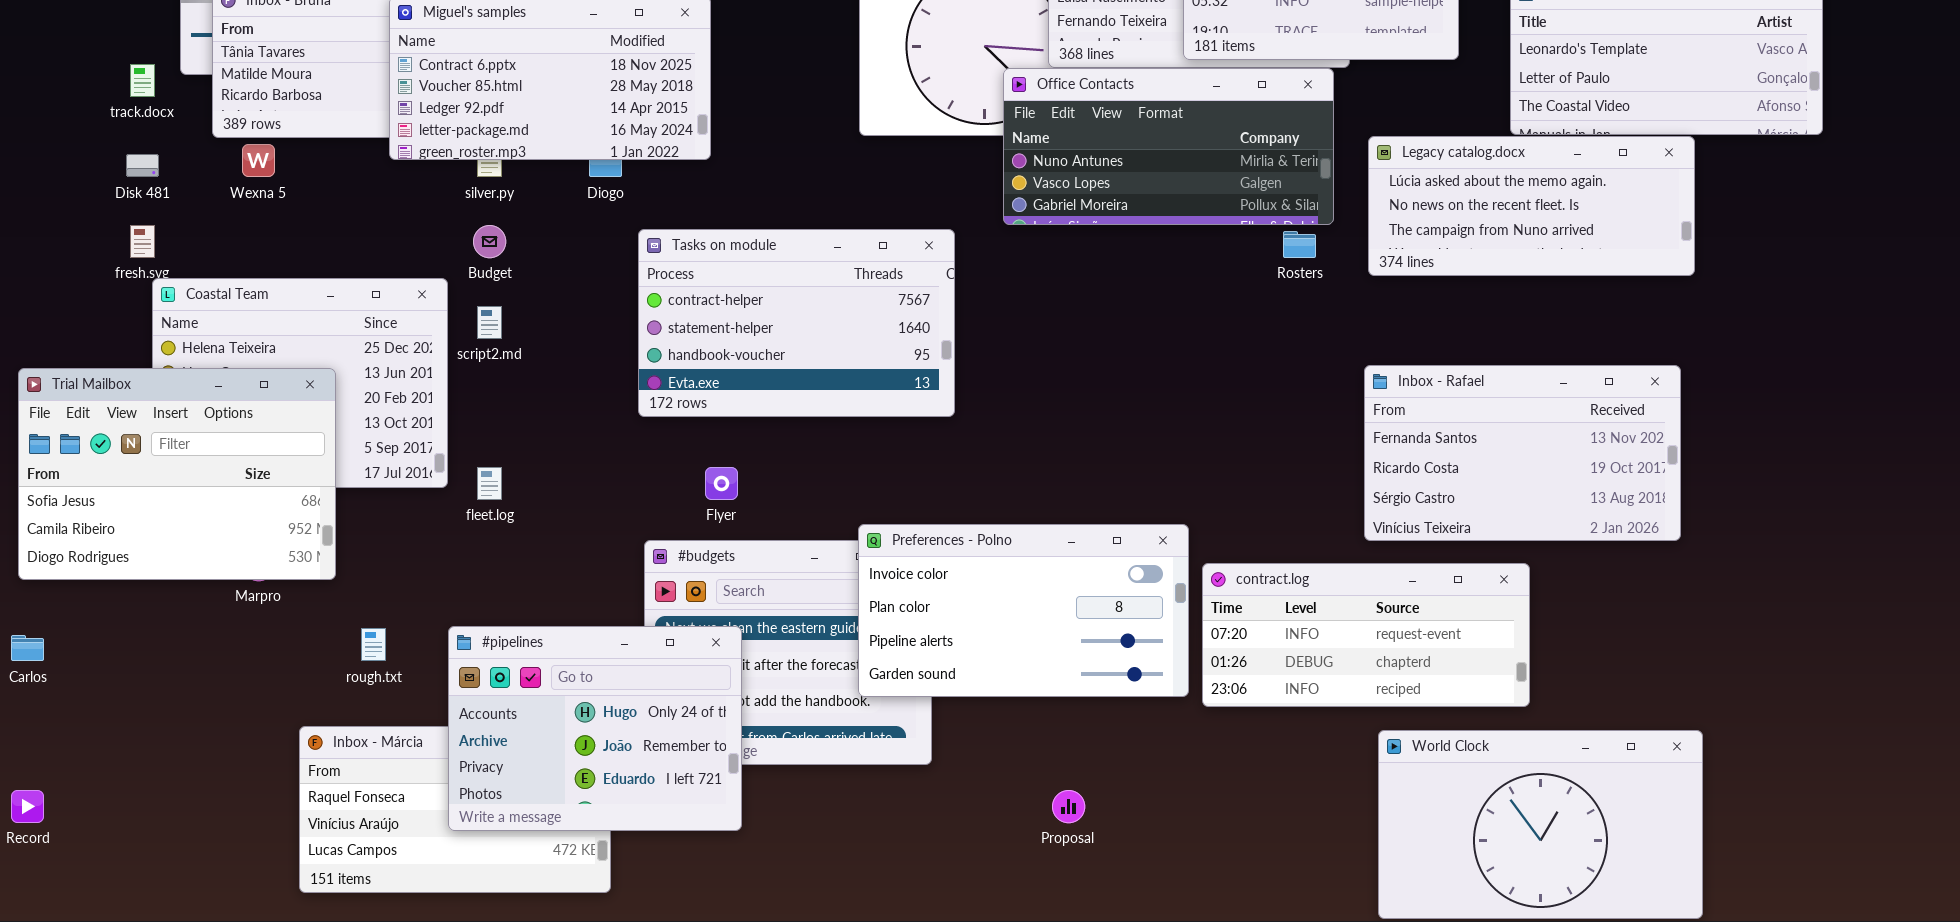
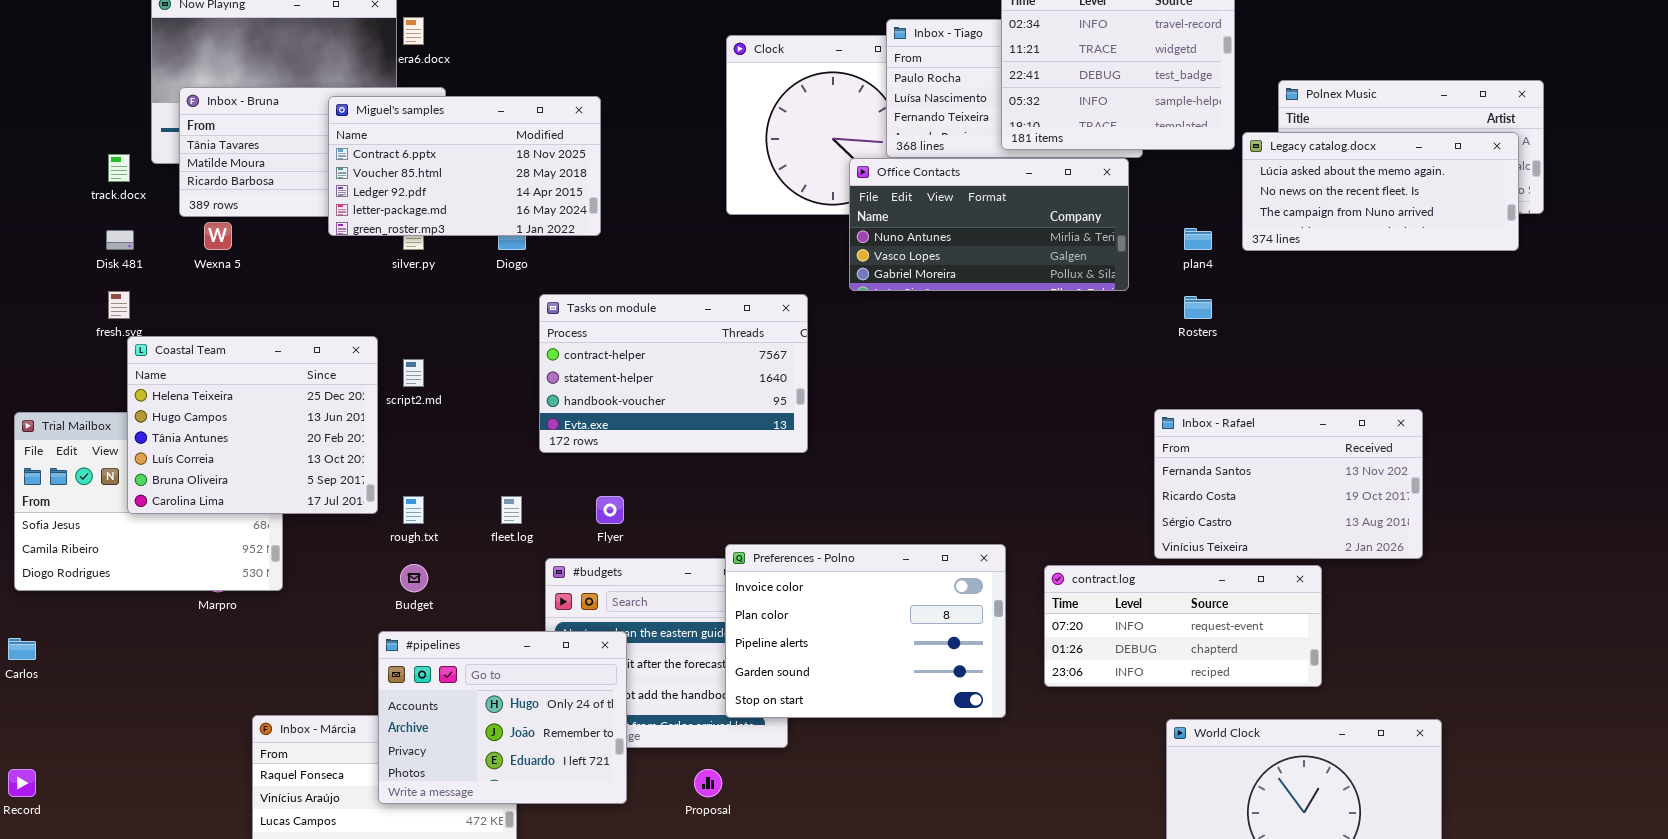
Legacy catalog.docx: [1368,136,1695,276] -> [1242,132,1519,251], moved
Budget: [473,225,506,258] -> [400,564,428,592], moved
Rosters: [1283,231,1316,258] -> [1184,296,1212,319], moved
Coastal Team: [152,278,448,488] -> [127,336,378,514], raised
fleet.log: [477,467,502,500] -> [501,496,522,524], moved
Preferences - Polno: [858,524,1189,697] -> [725,544,1006,718], resized
contract.log: [1202,563,1530,707] -> [1044,565,1322,687], moved
rough.txt: [361,628,386,661] -> [403,496,424,524], moved
Proposal: [1052,790,1085,823] -> [694,769,722,797], moved

